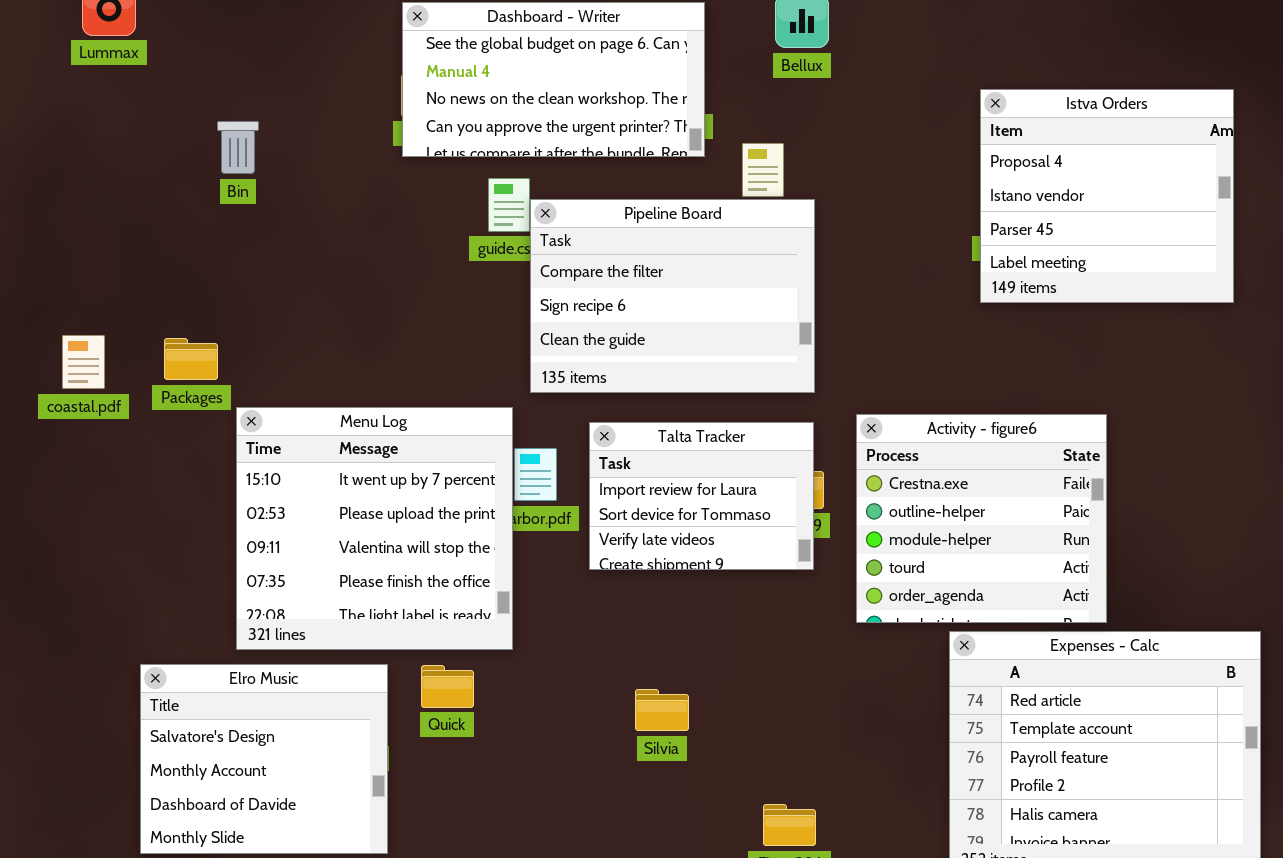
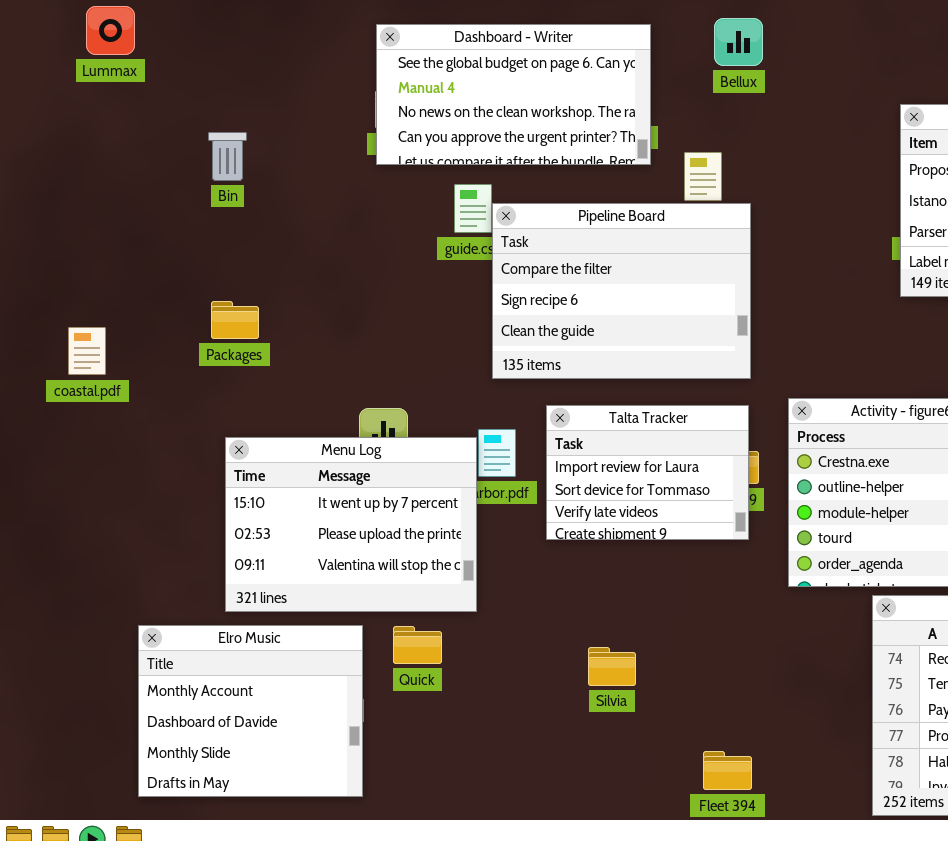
Packages: [164,338,218,380] -> [211,301,259,339], moved
Menu Log: [236,407,513,650] -> [225,437,477,612], resized
Elro Music: [140,664,388,854] -> [138,625,363,797], scrolled down 1 row

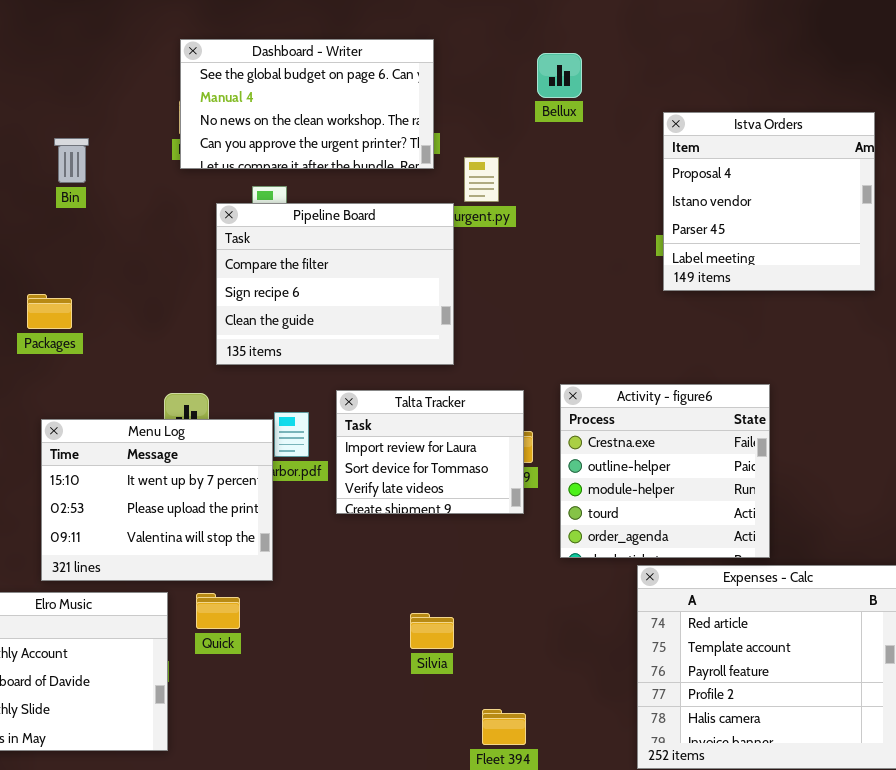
Bellux: [714,18,763,66] -> [537,53,582,98], moved
Bin: [208,132,247,181] -> [54,138,89,183], moved
Pipeline Board: [492,203,751,379] -> [216,203,454,365], moved
Silvia: [588,647,636,686] -> [410,613,454,649], moved

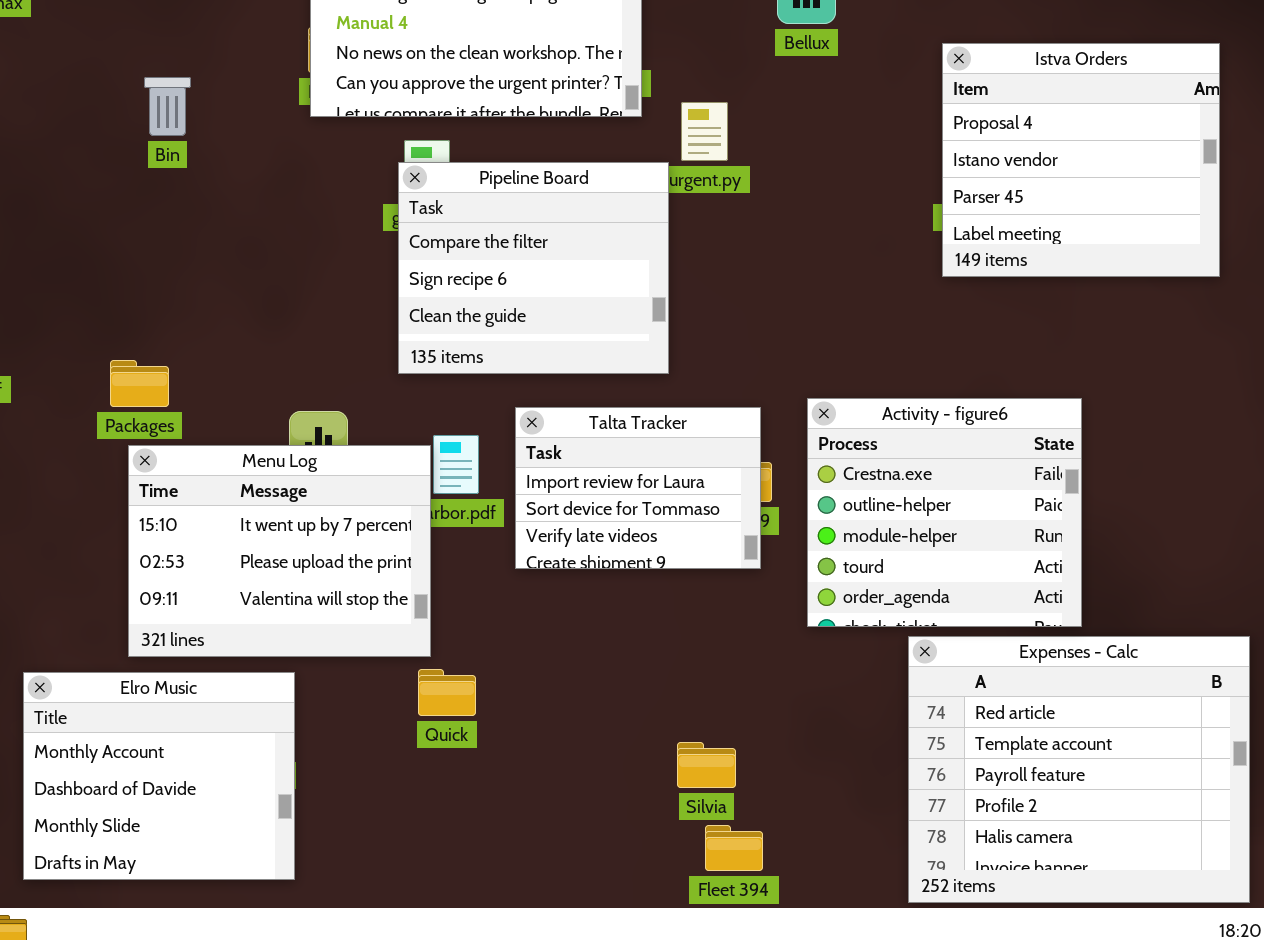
Pipeline Board: [216,203,454,365] -> [398,162,669,374], resized
Packages: [27,294,72,329] -> [110,360,169,407], moved
Quick: [196,593,240,629] -> [418,669,476,716], moved
Silvia: [410,613,454,649] -> [677,742,736,788], moved

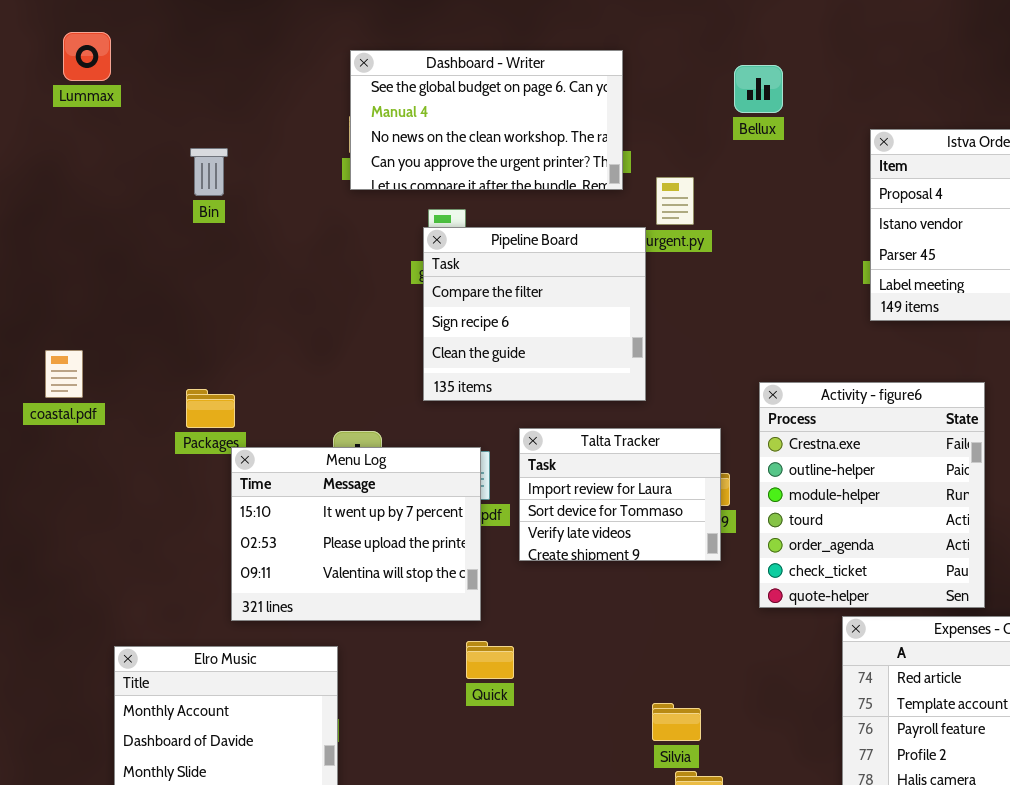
Bin: [144,77,191,136] -> [190,148,228,196], moved
Activity - figure6: [807,398,1082,627] -> [759,382,985,608], resized
Menu Log: [128,445,431,657] -> [231,447,481,621], moved
Quick: [418,669,476,716] -> [466,641,514,679], moved

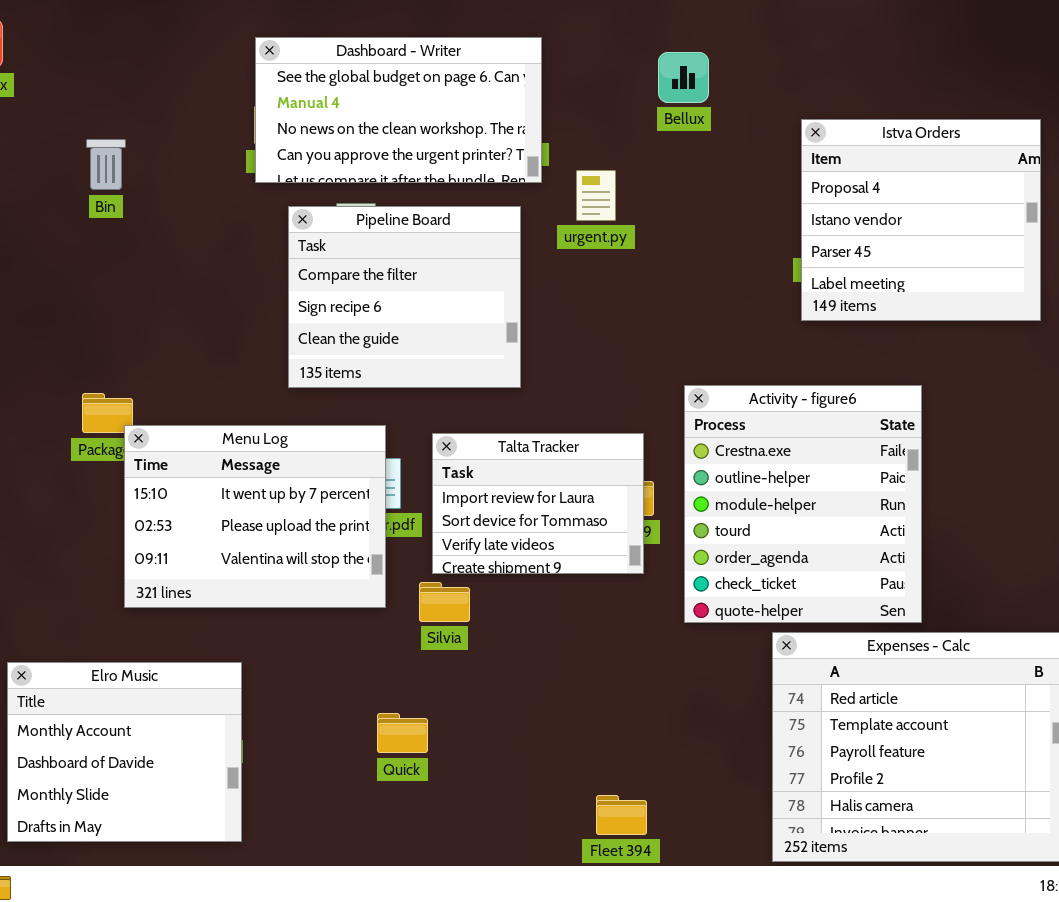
Pipeline Board: [423,227,646,401] -> [288,206,521,388], moved
Menu Log: [231,447,481,621] -> [124,425,386,608], moved
Quick: [466,641,514,679] -> [377,713,428,753], moved
Silvia: [652,703,701,741] -> [419,582,470,622], moved

